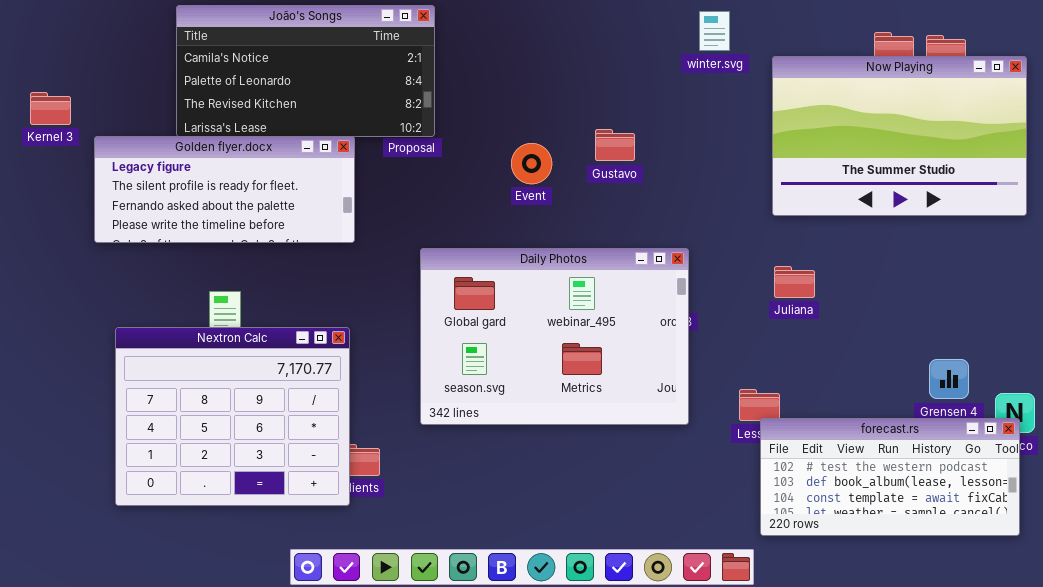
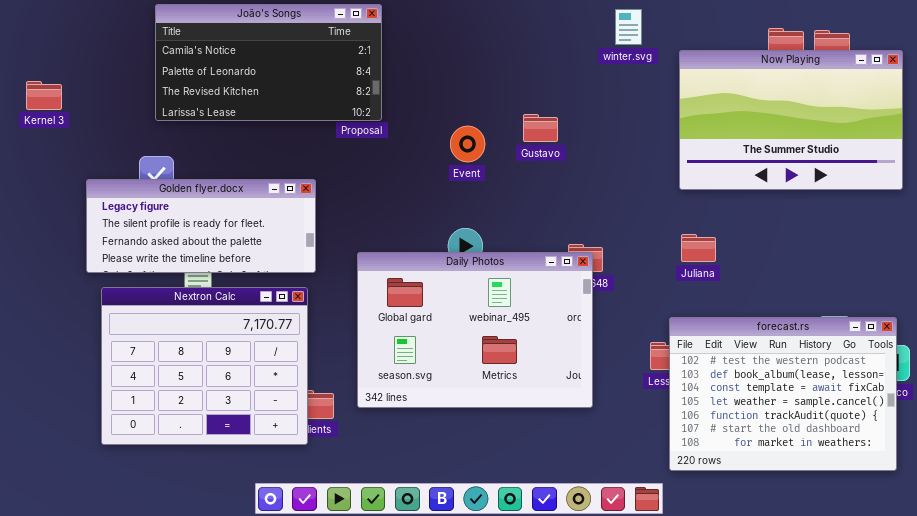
Golden flyer.docx: [94,136,355,243] -> [86,179,316,273], moved
Daily Photos: [420,248,689,425] -> [357,252,593,408], moved
forecast.rs: [760,418,1020,536] -> [669,317,897,471], resized

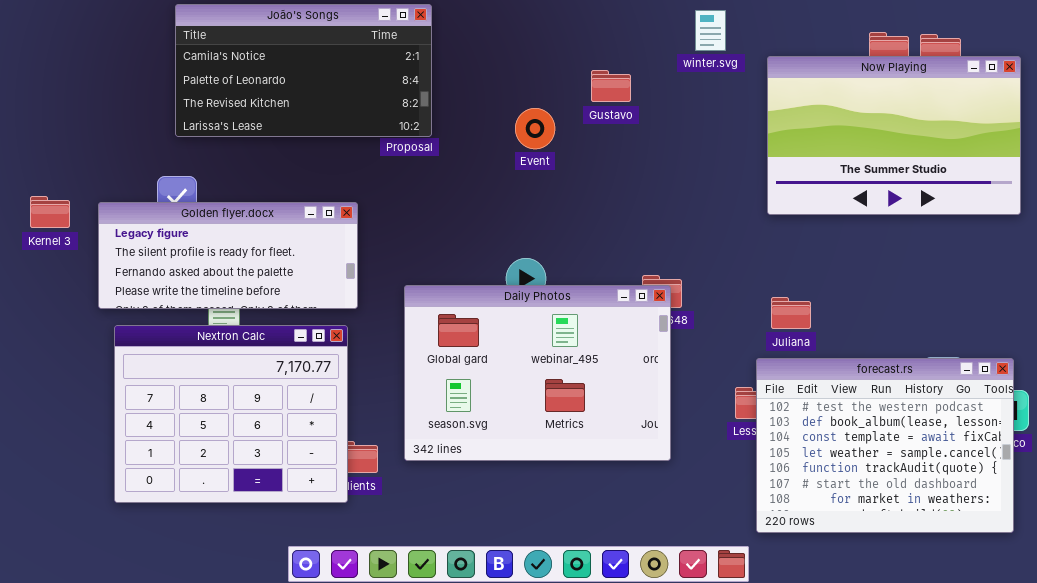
Kernel 3: [26,81,62,110] -> [30,196,70,228], moved
Gustavo: [523,114,558,142] -> [591,70,631,102], moved
Event: [450,126,485,162] -> [515,108,555,149], moved
Juliana: [681,234,716,262] -> [771,297,811,329], moved

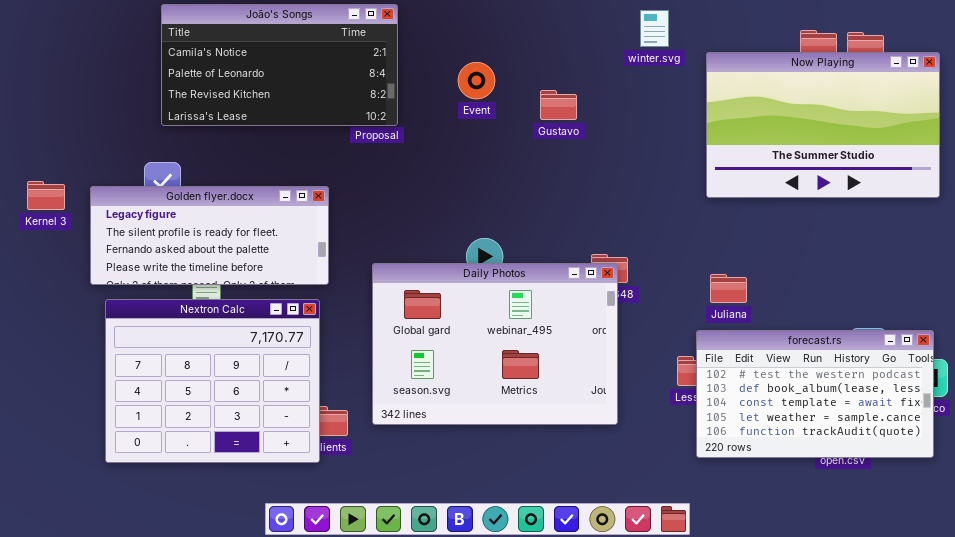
Gustavo: [591,70,631,102] -> [540,90,577,120], moved
Event: [515,108,555,149] -> [458,62,495,99], moved
forecast.rs: [756,358,1014,533] -> [696,330,934,458], resized

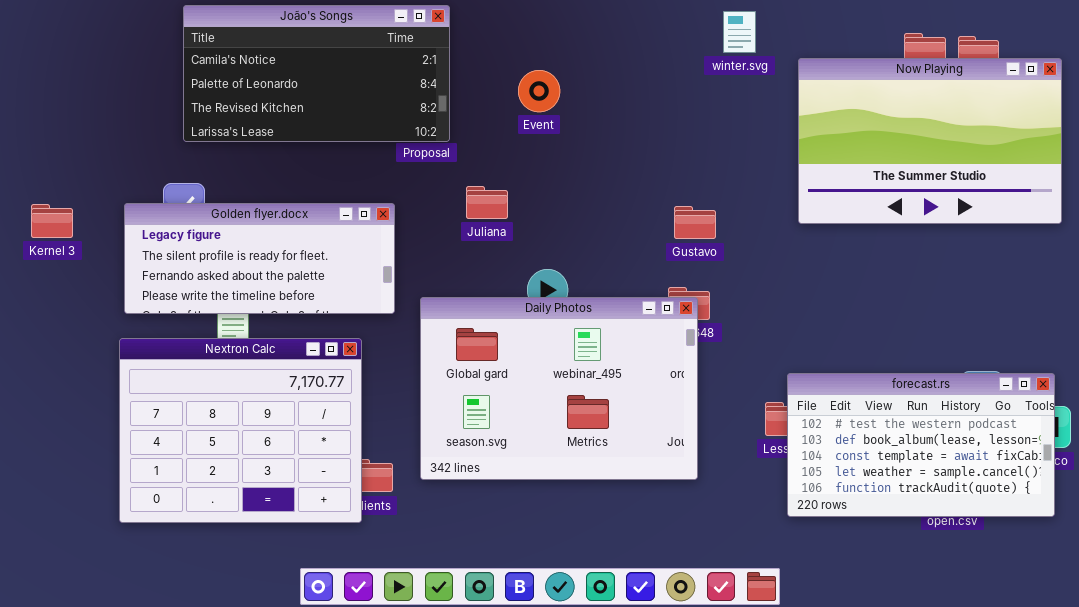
Gustavo: [540,90,577,120] -> [674,206,716,239], moved
Golden flyer.docx: [90,186,329,285] -> [124,203,395,314], moved
Juliana: [710,274,747,303] -> [466,186,508,219], moved

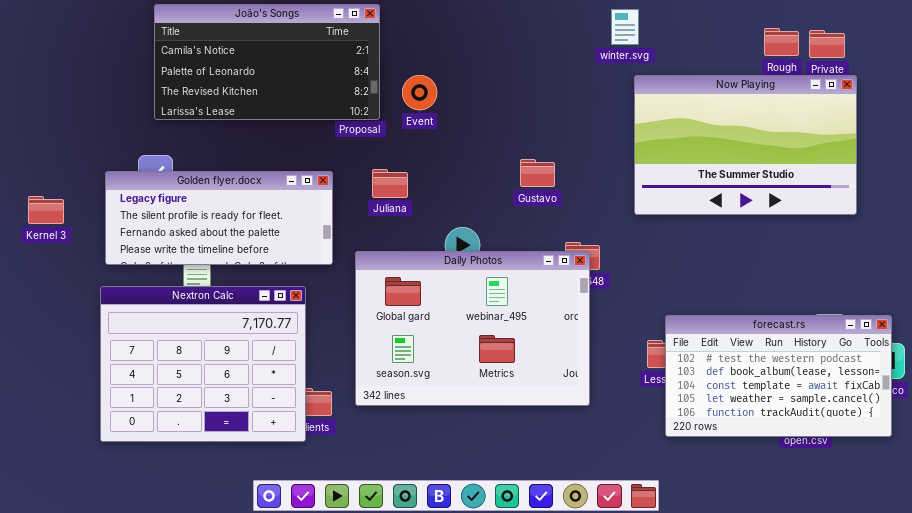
Now Playing: [798,58,1062,224] -> [634,75,857,215], moved
Event: [518,70,560,112] -> [402,75,437,110], moved
Juliana: [466,186,508,219] -> [372,169,408,198], moved
Kernel 3: [31,204,73,238] -> [28,196,64,224], moved
Gustavo: [674,206,716,239] -> [520,159,555,187], moved

